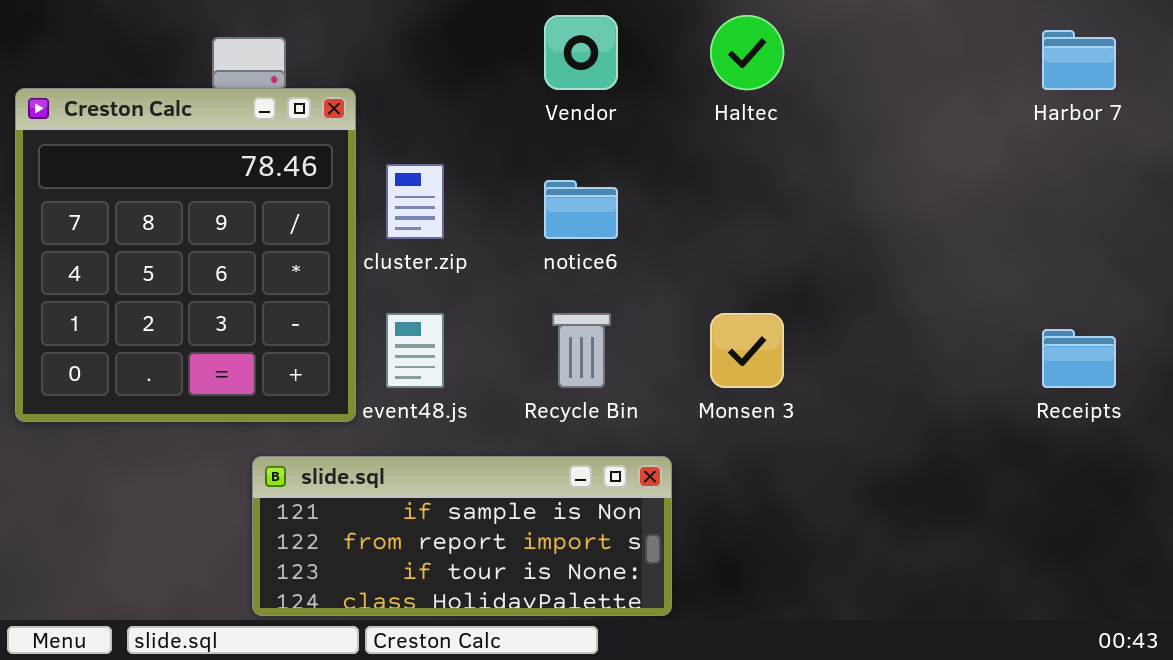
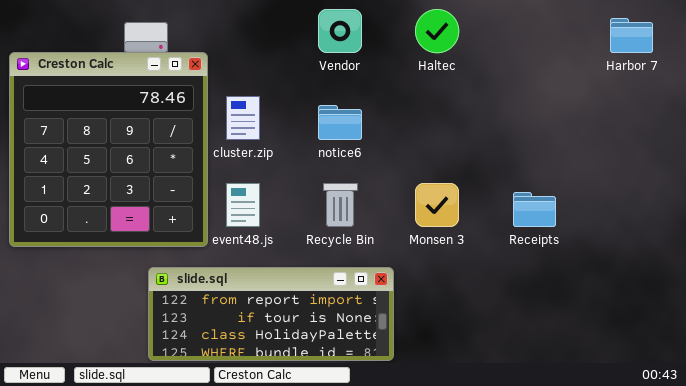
Receipts: [1042,329,1116,388] -> [513,192,556,227], moved
slide.sql: [252,456,672,616] -> [148,267,394,361], scrolled down 1 row

